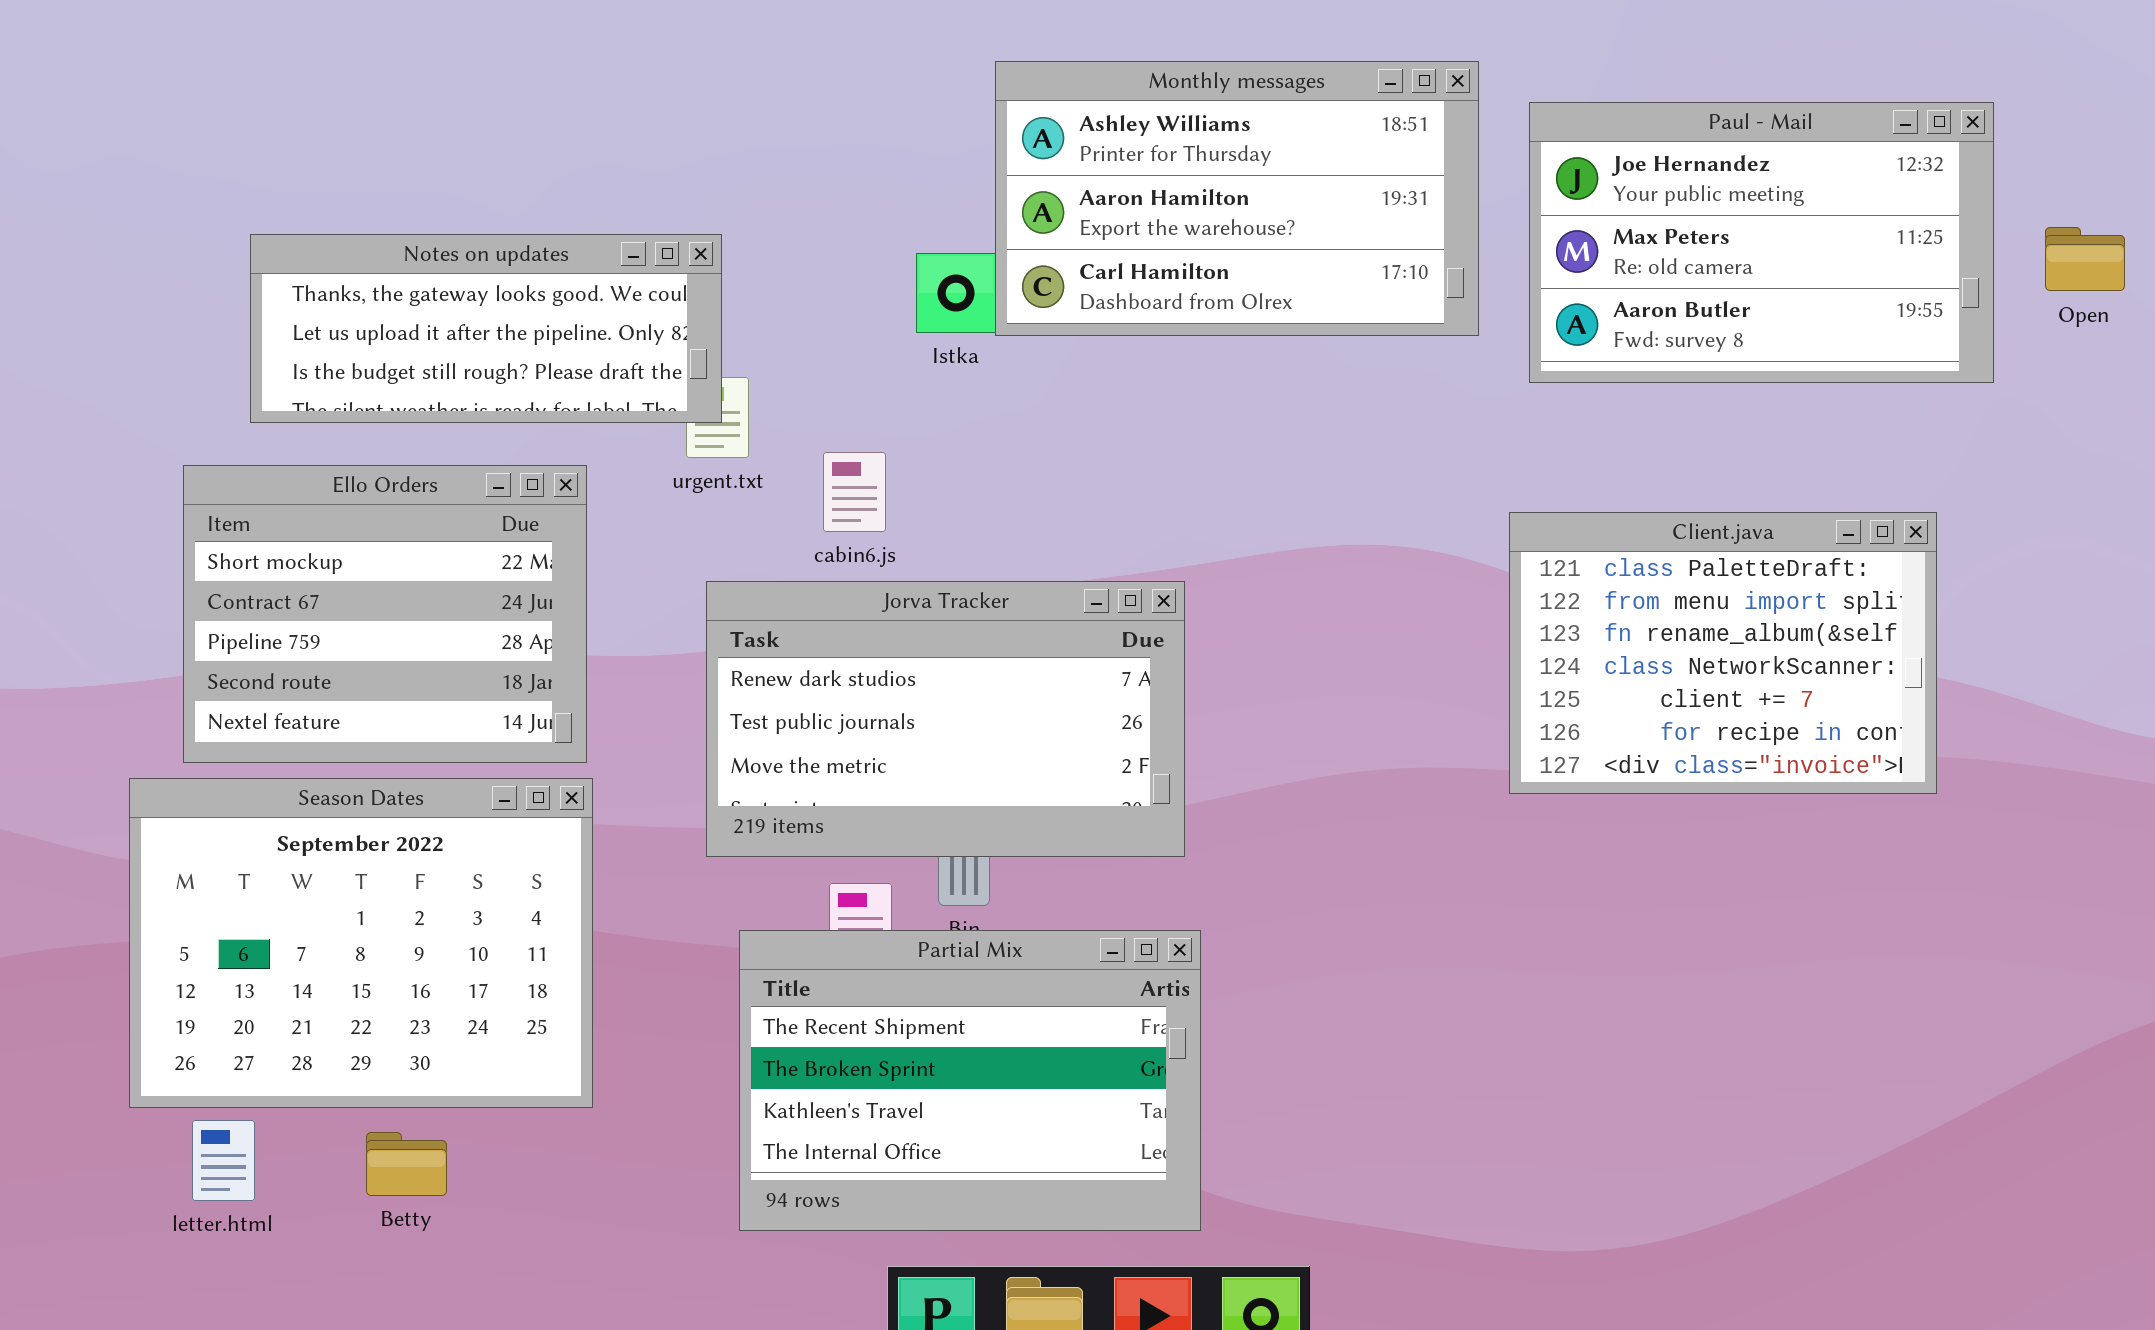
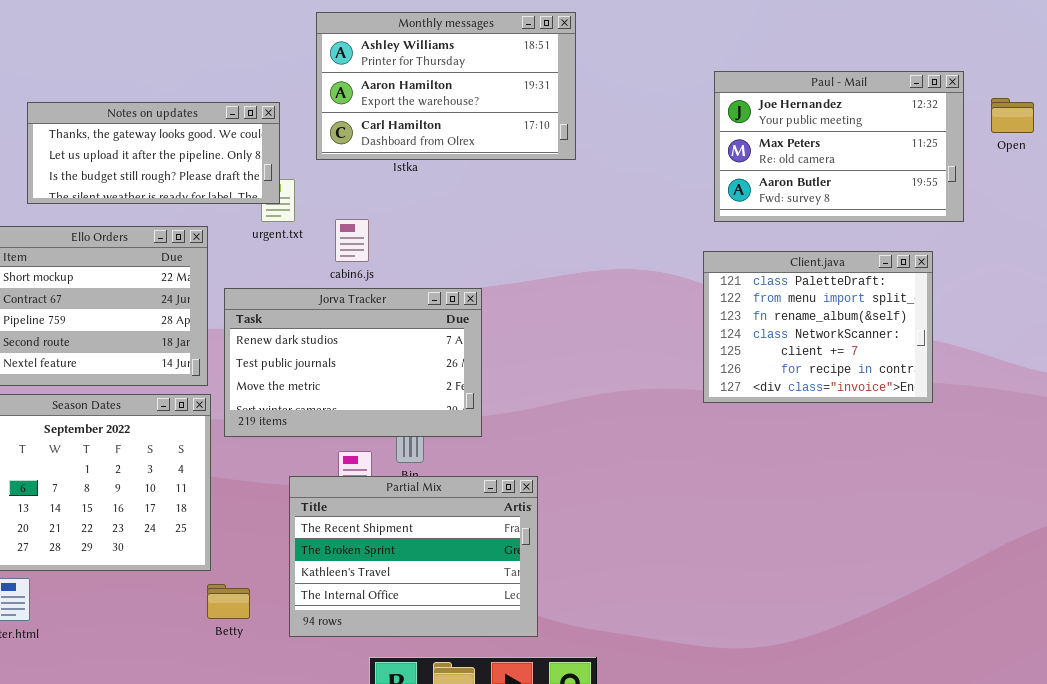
Monthly messages: [995,61,1479,336] -> [316,12,576,160], moved
Paul - Mail: [1529,102,1994,383] -> [714,71,964,222], moved
Jorva Tracker: [706,581,1185,857] -> [224,288,482,437], moved
Betty: [366,1132,447,1196] -> [207,584,250,619], moved

